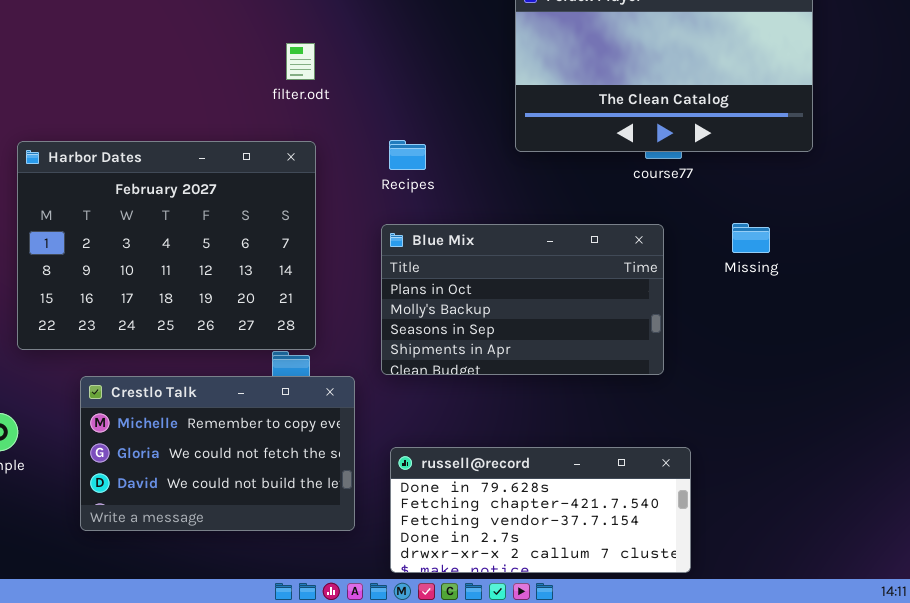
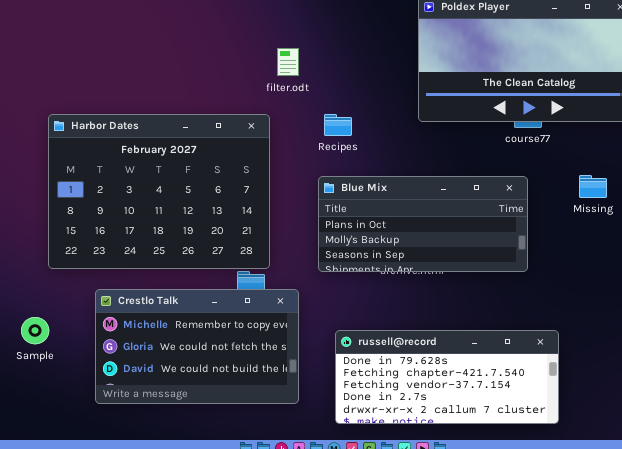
filter.odt: [286,43,315,80] -> [277,48,299,76], moved
Blue Mix: [381,224,664,375] -> [318,176,528,272], resized
russell@record: [390,447,691,573] -> [335,330,559,424], moved

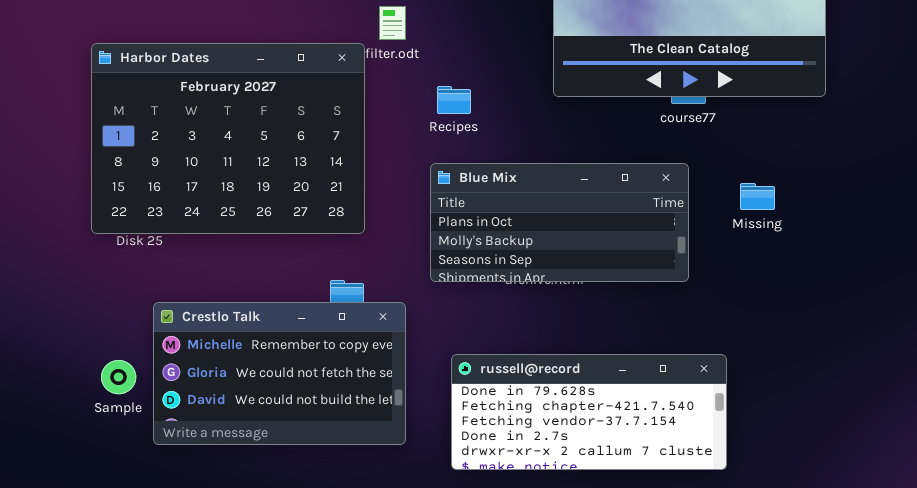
Harbor Dates: [48,114,270,269] -> [91,43,365,234], moved
Missing: [579,175,607,198] -> [740,183,775,210], moved
Sample: [21,317,49,344] -> [101,360,136,394], moved

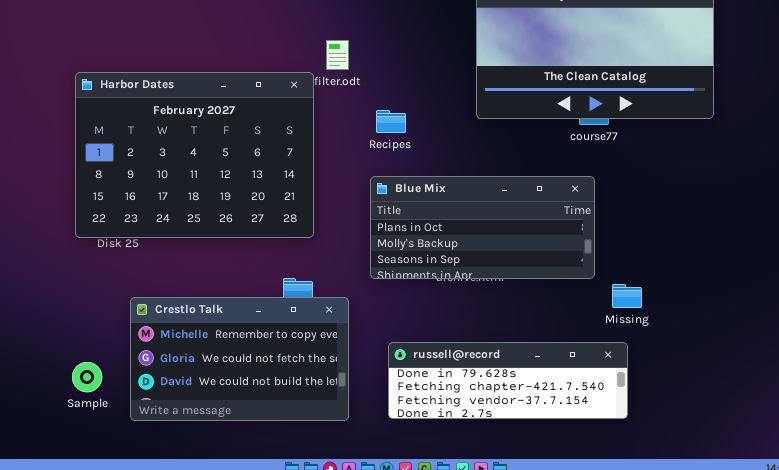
Missing: [740,183,775,210] -> [612,284,642,308], moved
russell@record: [451,354,727,470] -> [388,342,628,419], resized
Sample: [101,360,136,394] -> [72,362,102,392], moved

